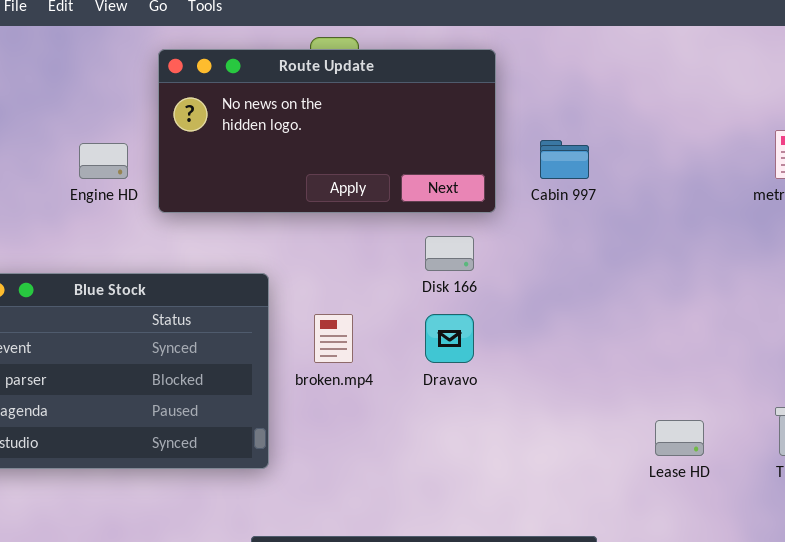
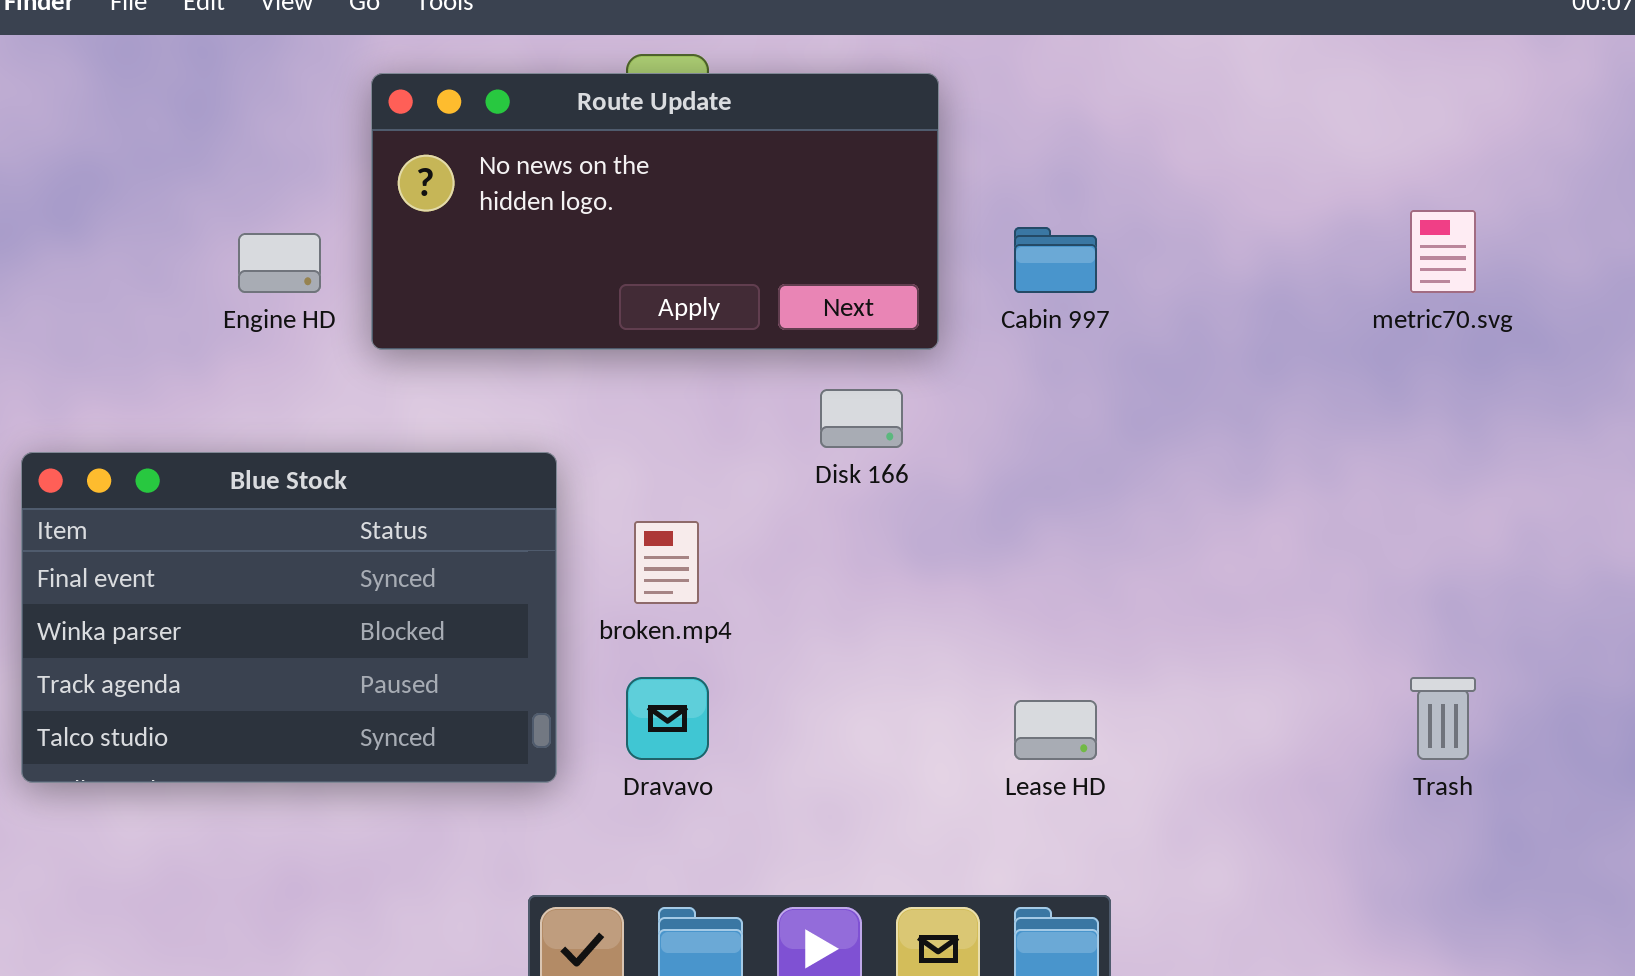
Dravavo: [425,314,474,363] -> [626,677,709,760], moved
Lease HD: [655,420,704,456] -> [1014,700,1097,760], moved

